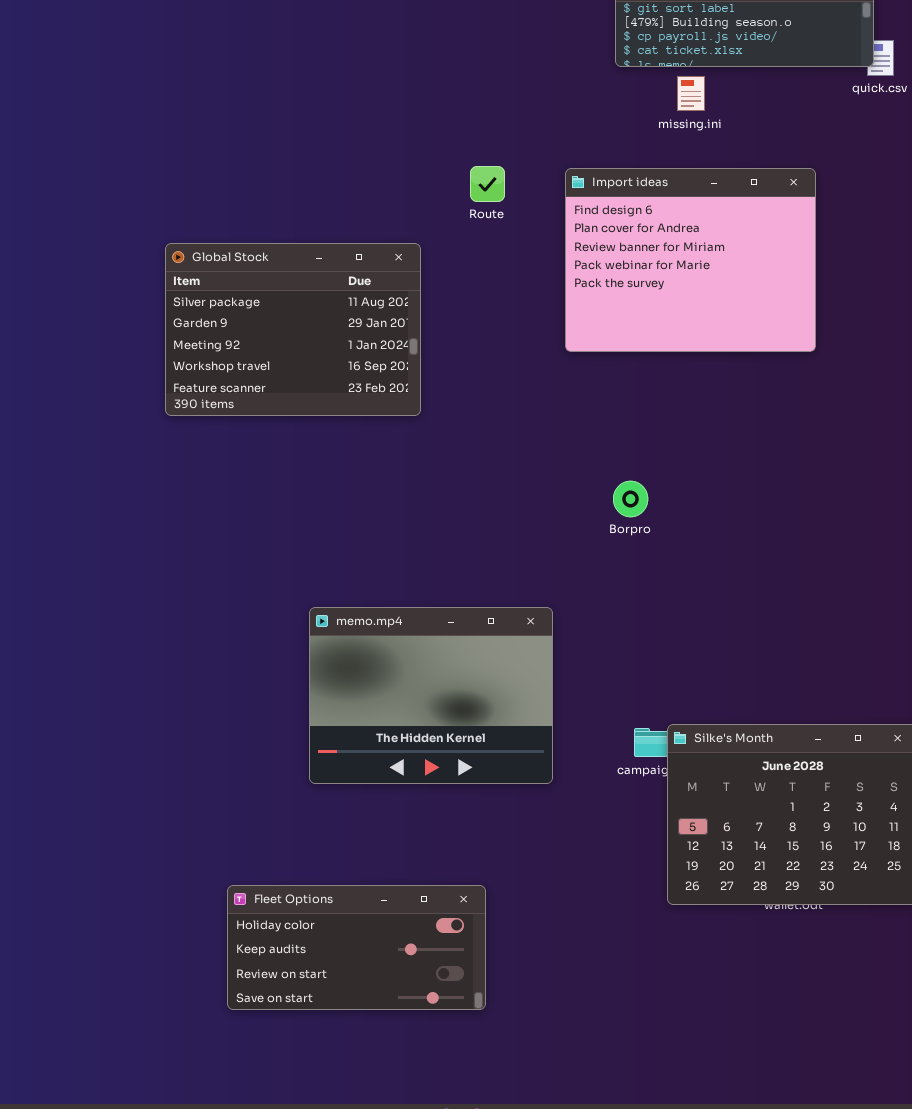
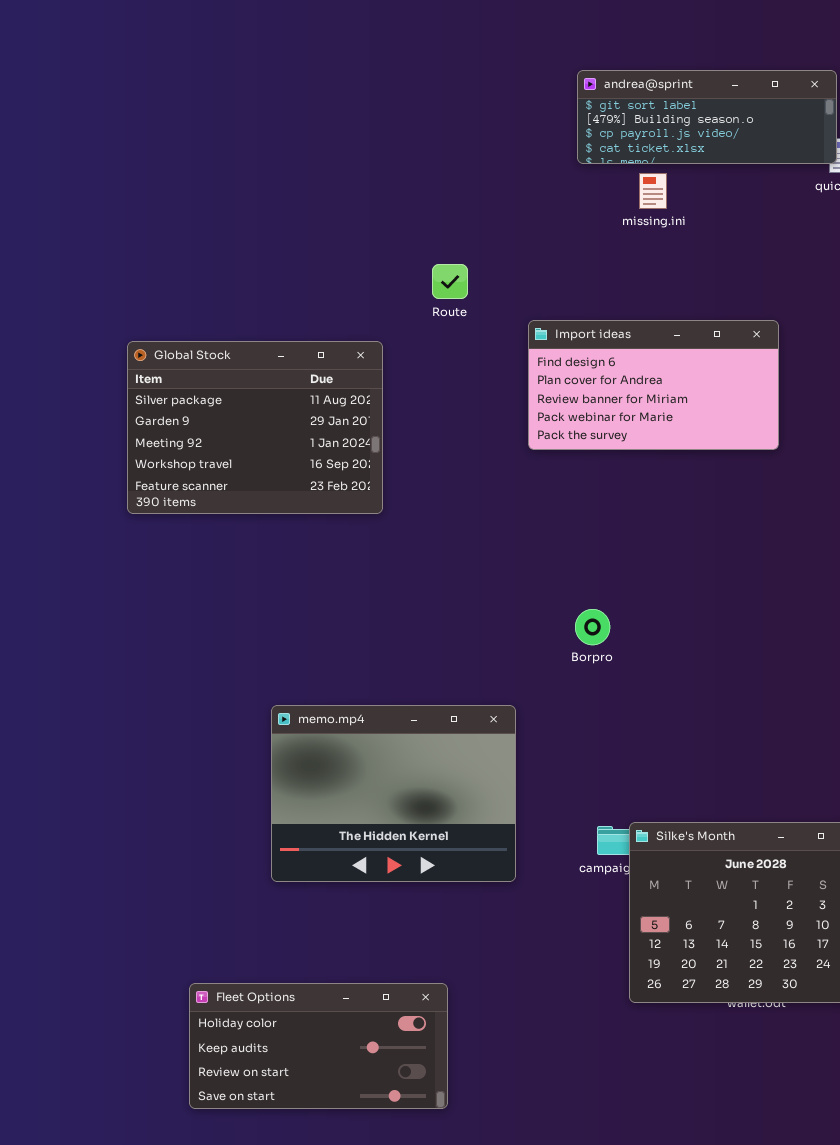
Import ideas: [565,168,816,352] -> [528,320,779,450], resized
Borpro: [613,481,648,517] -> [575,609,610,645], moved

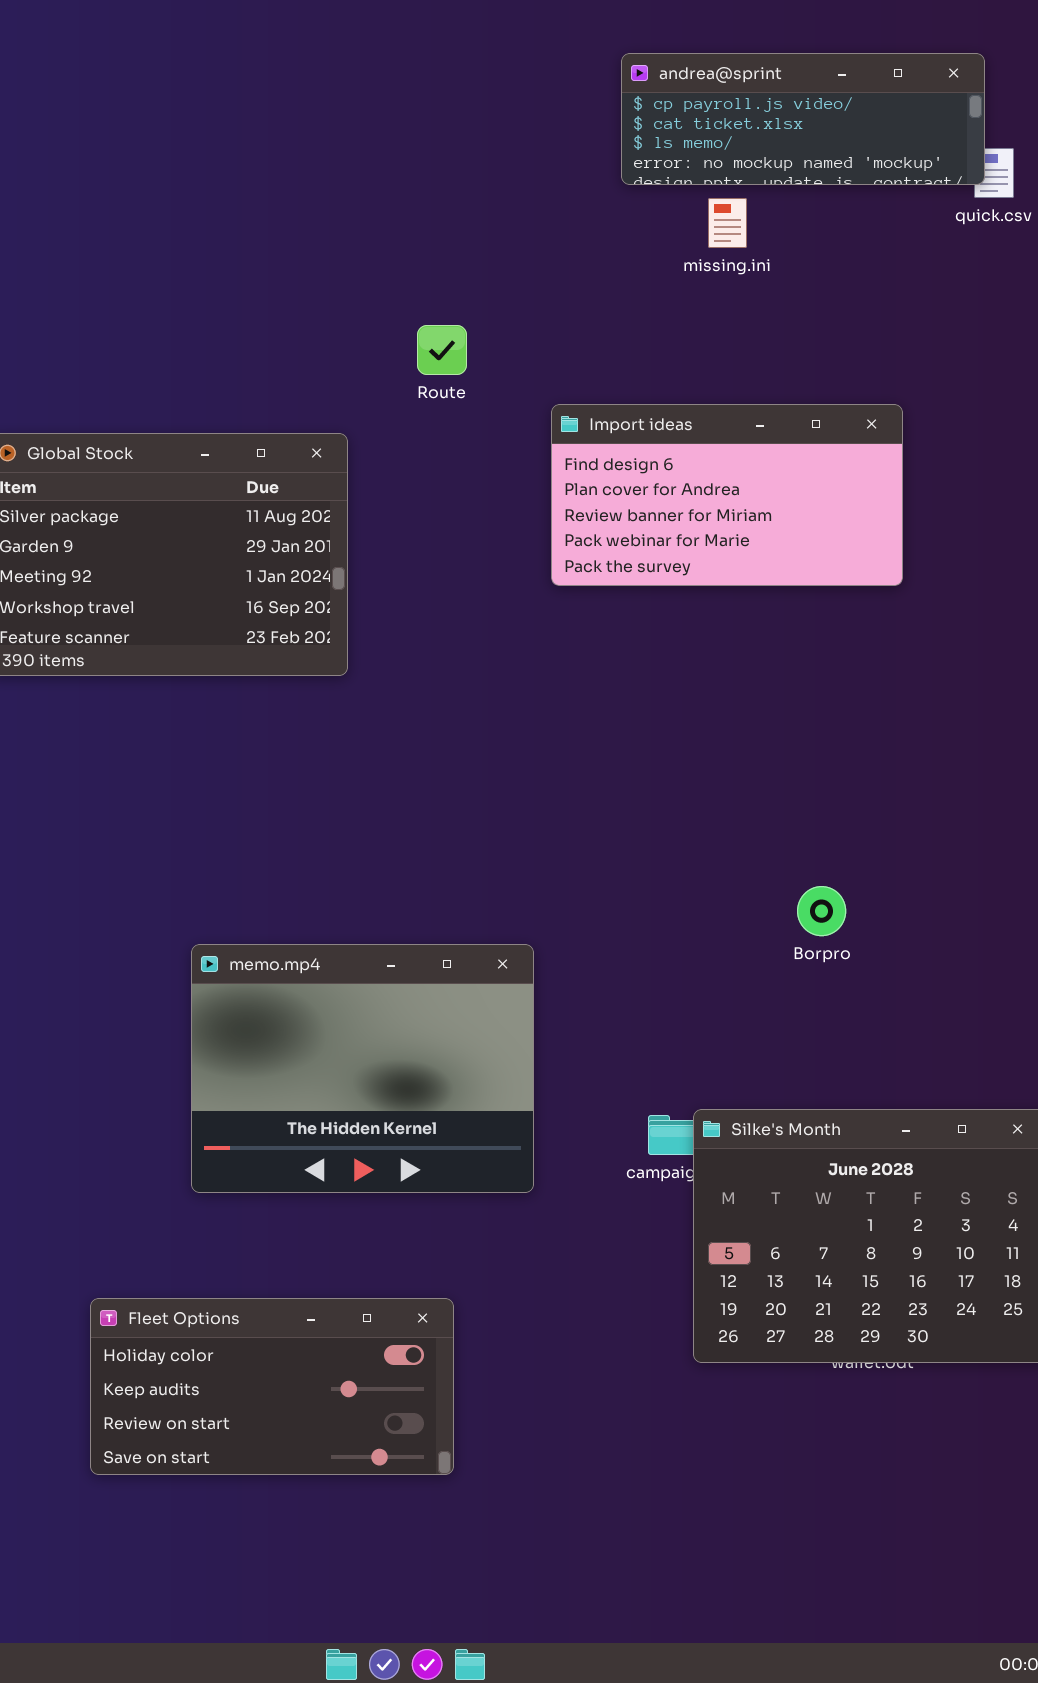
andrea@sprint: [577,70,837,164] -> [621,53,985,185], scrolled down 2 rows
Borpro: [575,609,610,645] -> [797,886,846,936], moved
Fleet Options: [189,983,448,1109] -> [90,1298,454,1475], moved

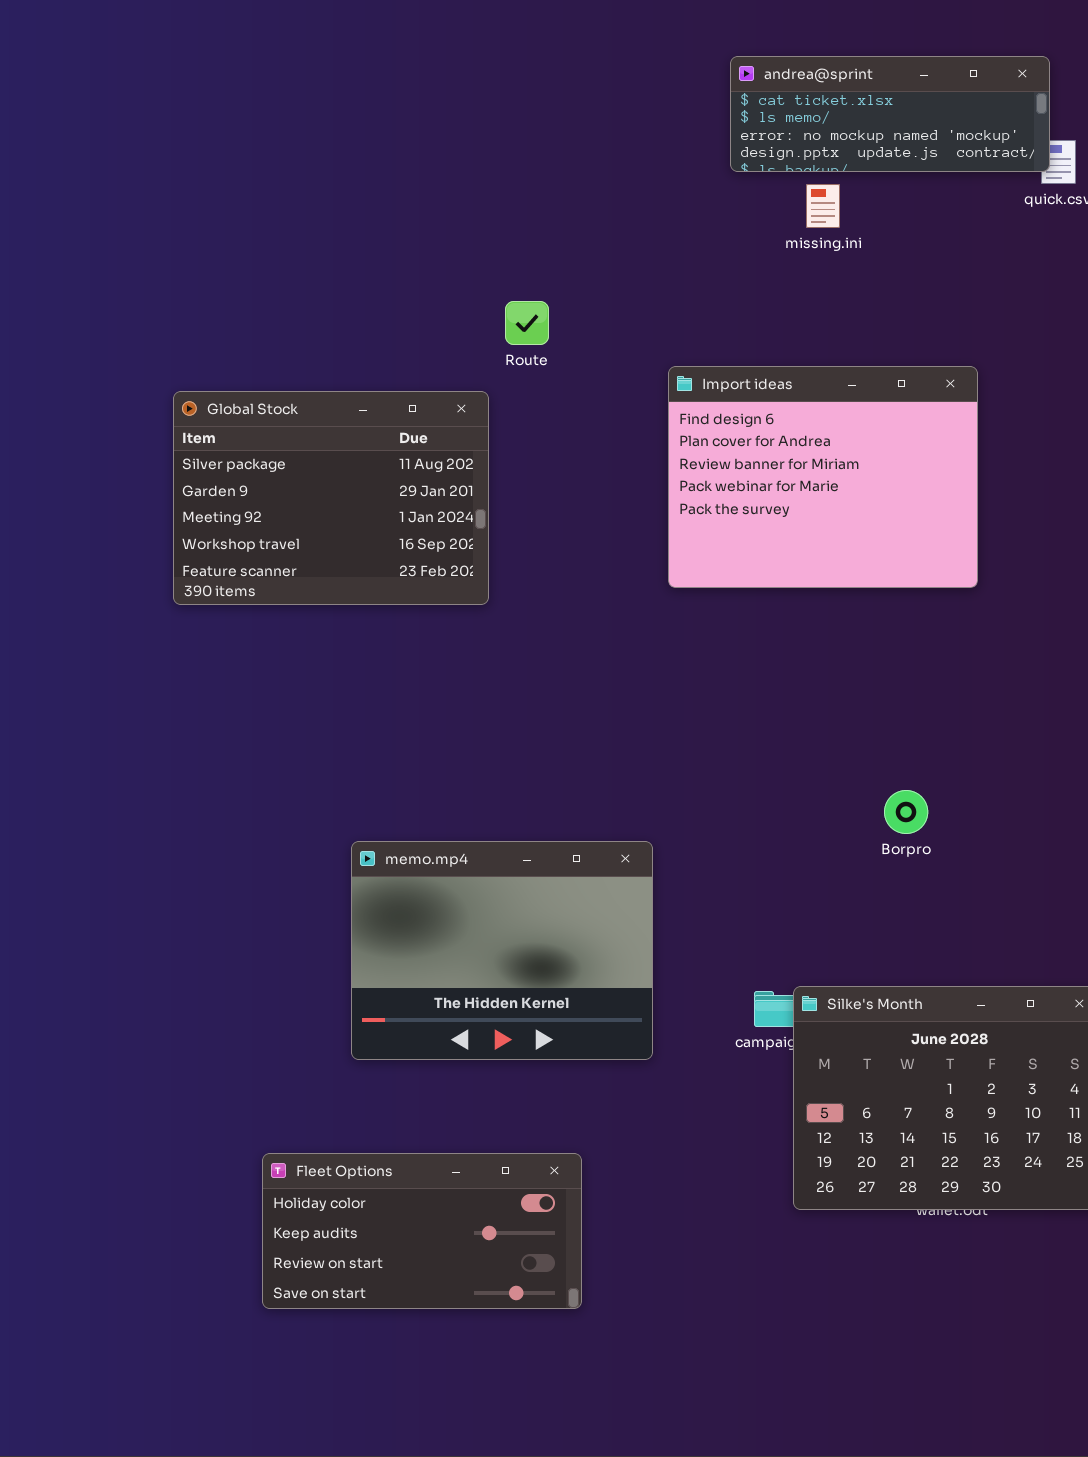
andrea@sprint: [621,53,985,185] -> [730,56,1050,172], scrolled down 1 row
Route: [417,325,467,375] -> [505,301,549,345], moved
Import ideas: [551,404,903,586] -> [668,366,978,588], resized

